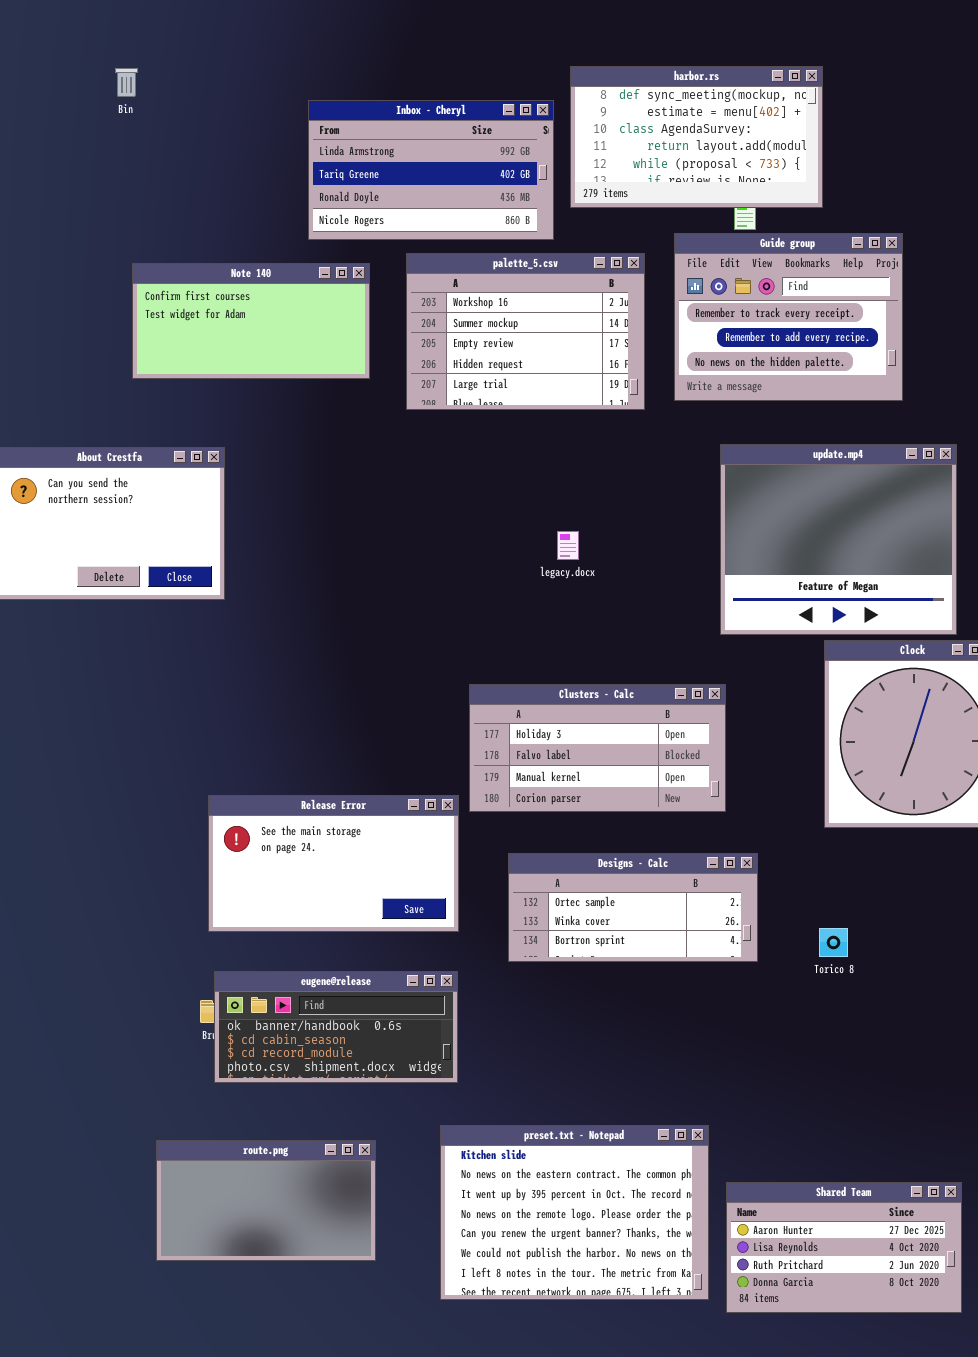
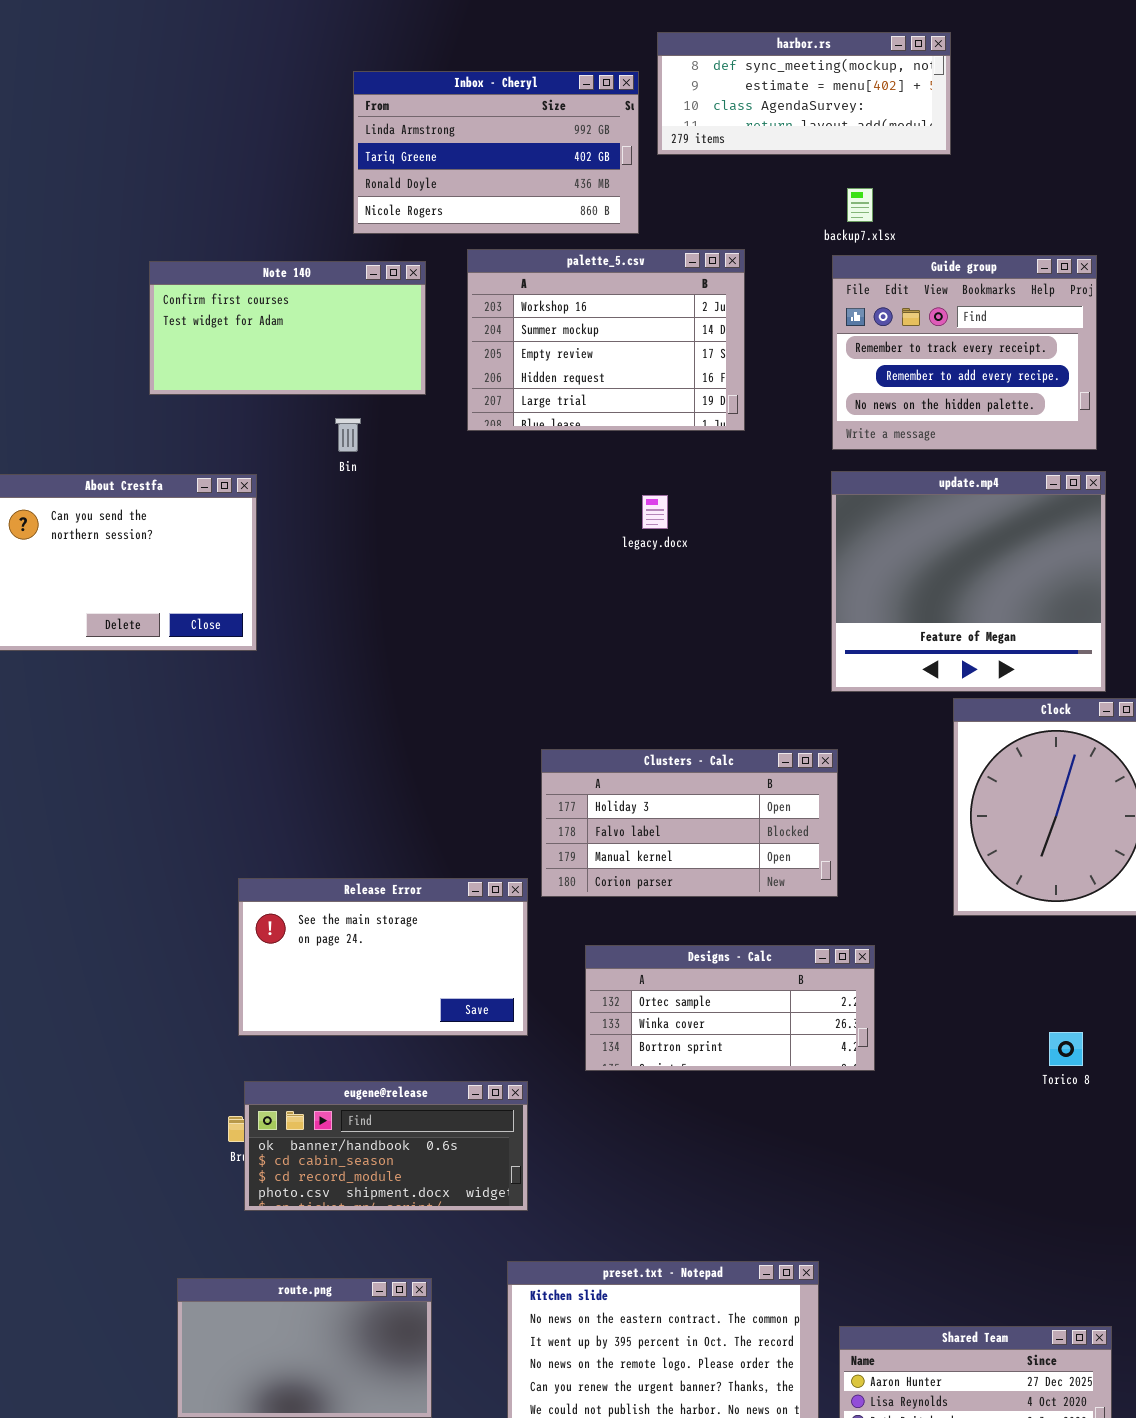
harbor.rs: [570,66,823,208] -> [657,32,951,155], resized
Bin: [115,68,138,97] -> [335,418,361,452], moved
Guide group: [674,233,903,401] -> [832,255,1097,450], moved
legacy.docx: [557,531,579,560] -> [642,495,668,529], moved
Torico 8: [819,928,848,957] -> [1049,1032,1083,1066], moved

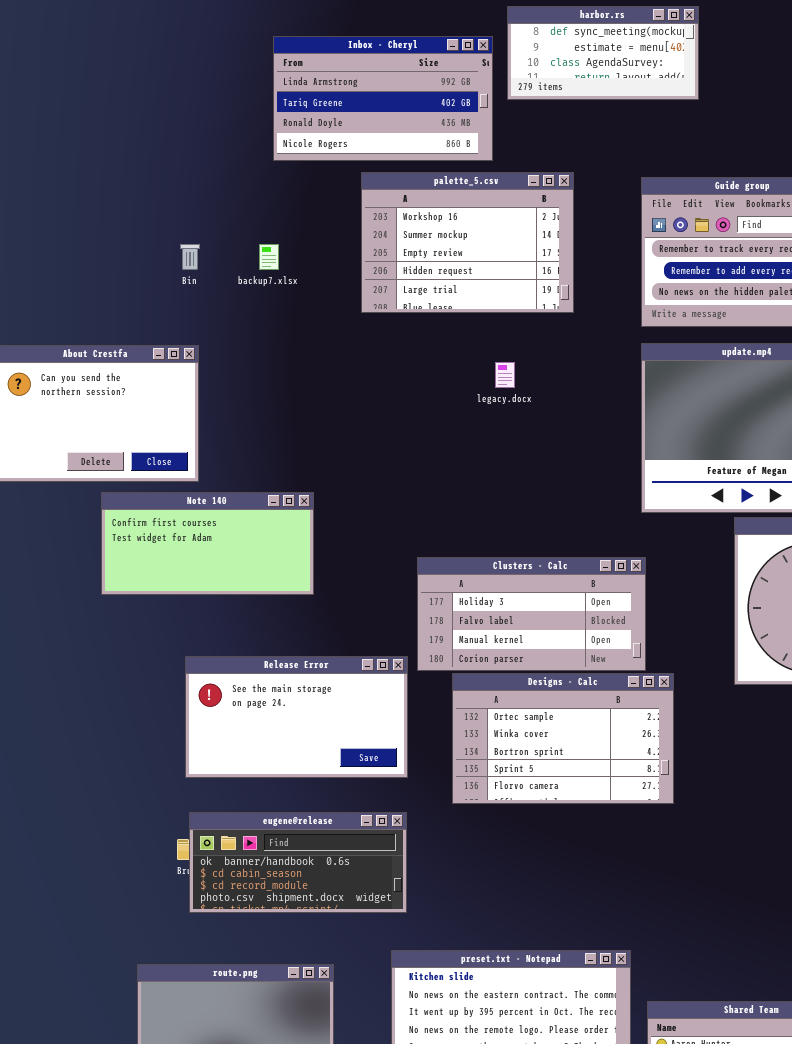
harbor.rs: [657,32,951,155] -> [507,6,699,100], resized
backup7.xlsx: [847,188,873,222] -> [259,244,279,270], moved
Note 140: [149,261,426,395] -> [101,492,314,595], moved
Bin: [335,418,361,452] -> [180,244,200,270], moved
Designs - Calc: [585,945,875,1071] -> [452,673,674,804], resized

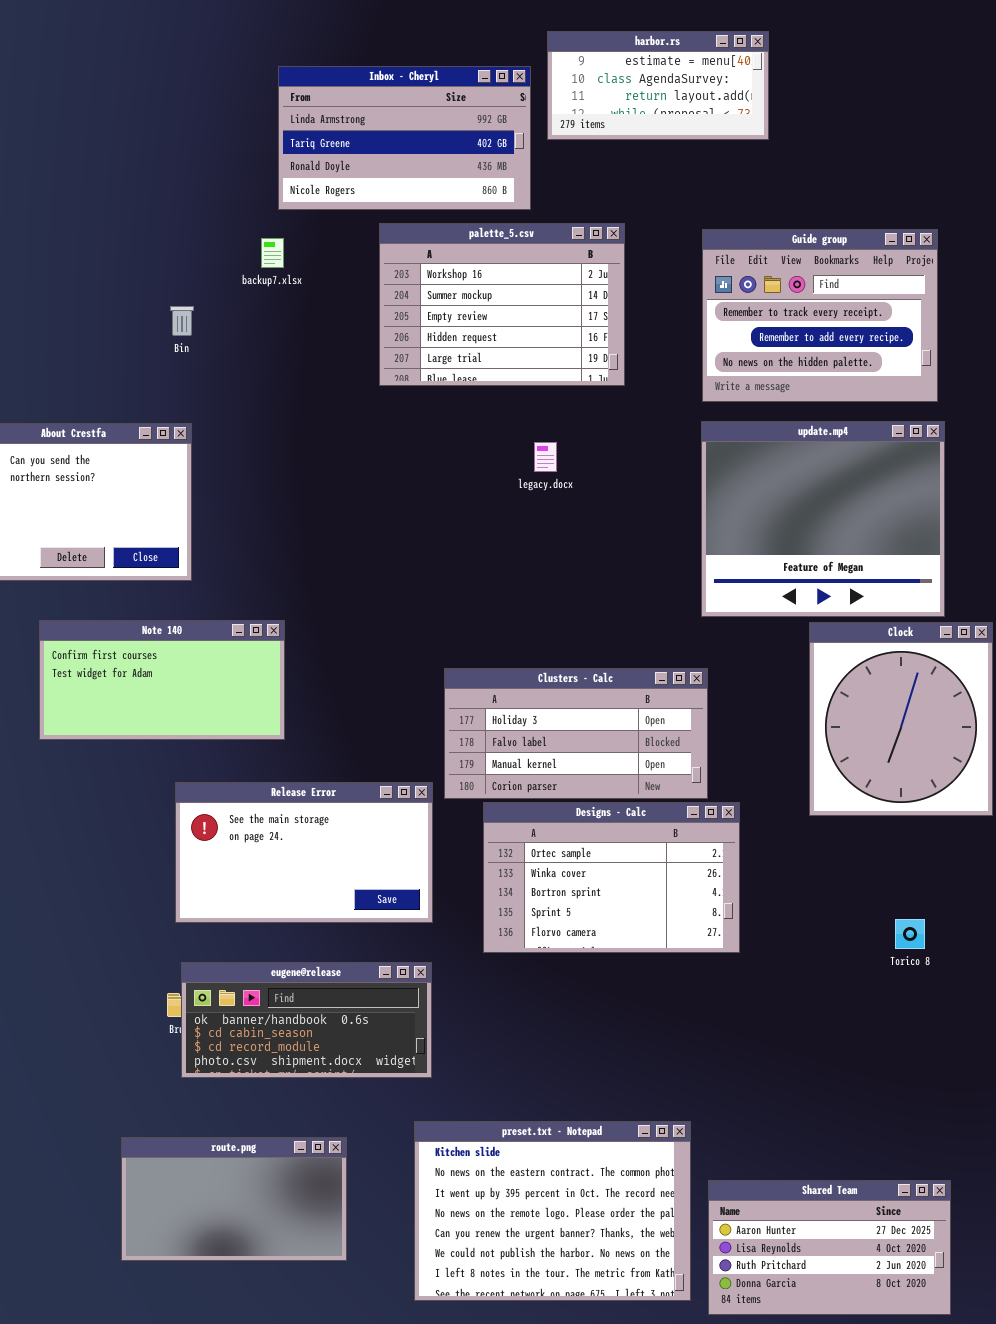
harbor.rs: [507,6,699,100] -> [547,31,769,140], scrolled down 1 row
backup7.xlsx: [259,244,279,270] -> [261,238,284,268], moved
Note 140: [101,492,314,595] -> [39,620,285,740], moved

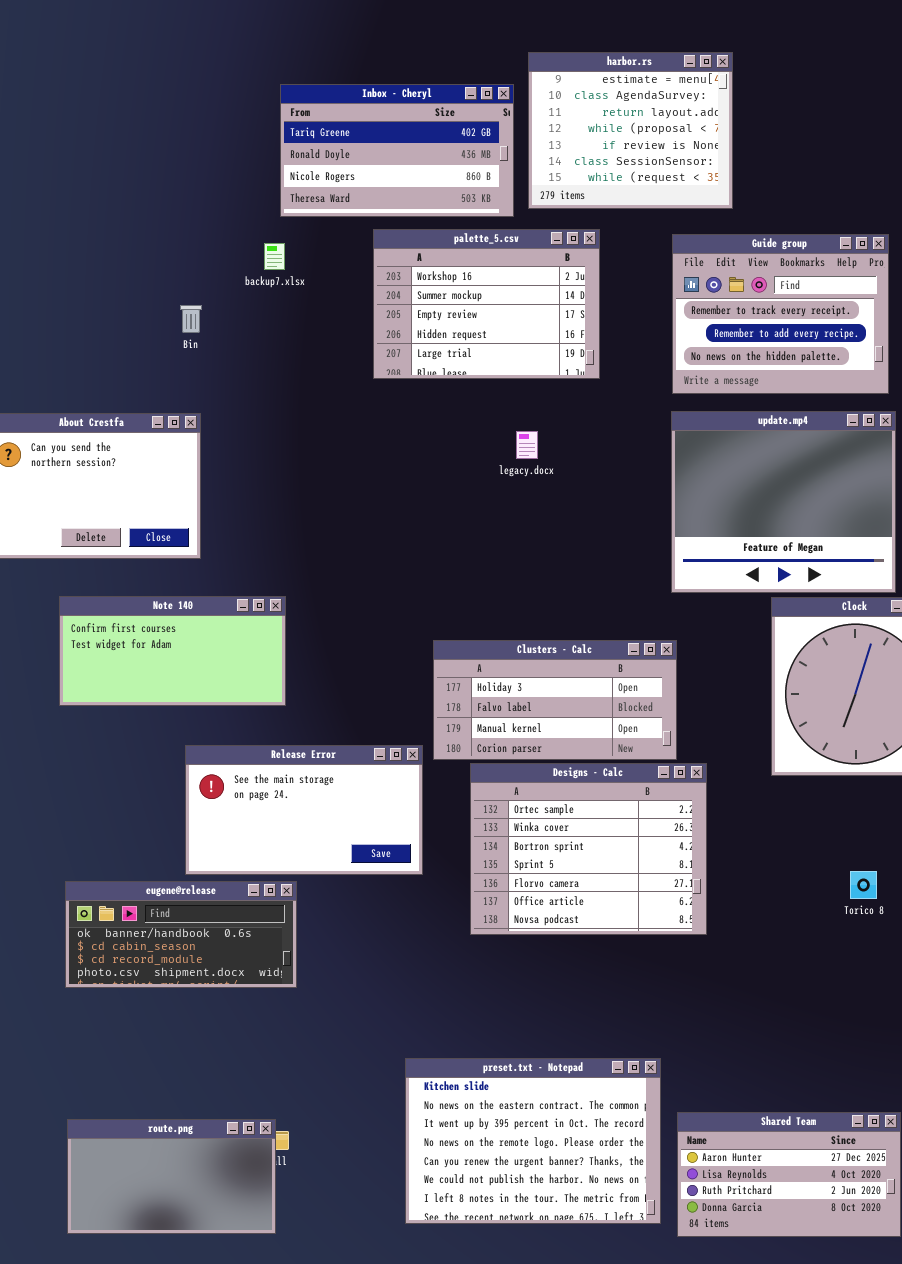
harbor.rs: [547,31,769,140] -> [528,52,733,209], resized
Inbox - Cheryl: [278,66,531,210] -> [280,84,514,217], scrolled down 1 row
Designs - Calc: [483,802,740,953] -> [470,763,707,935], resized
eugene@release: [181,962,432,1078] -> [65,881,297,988], moved
route.png: [121,1137,347,1261] -> [67,1119,276,1234], moved

